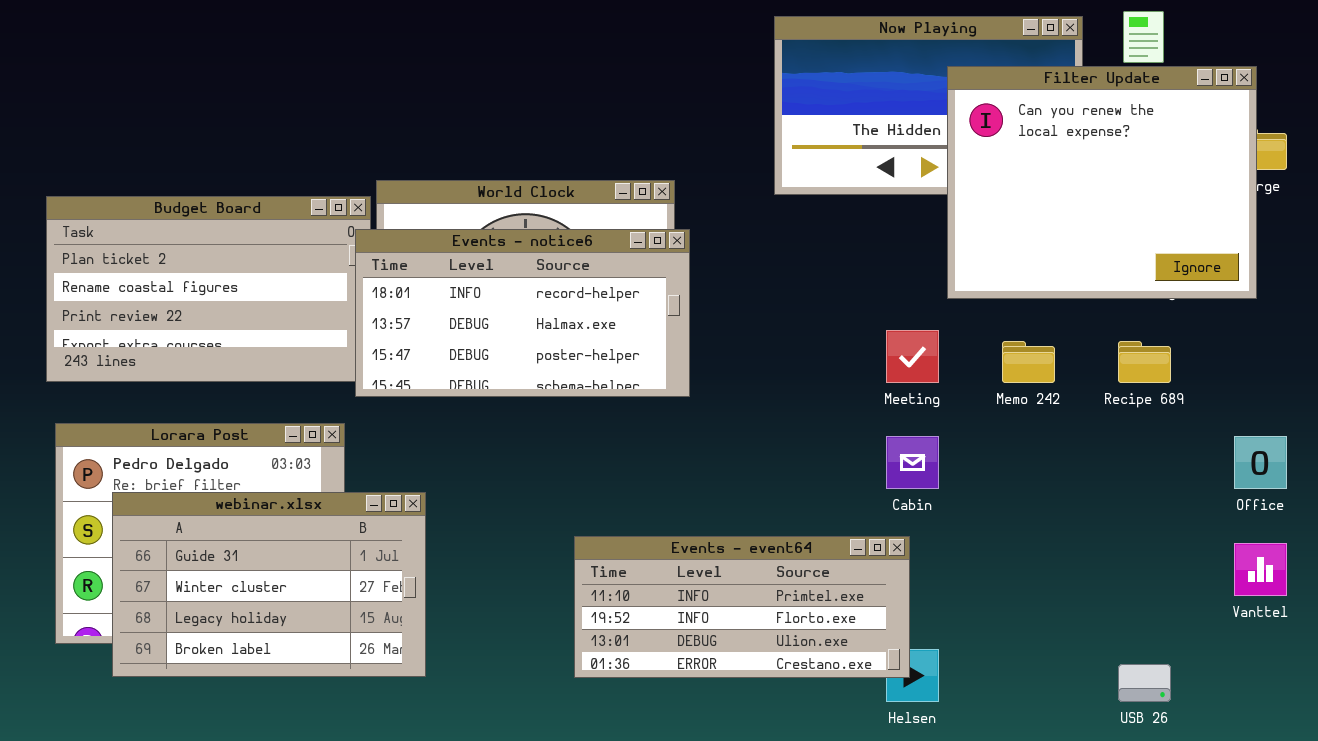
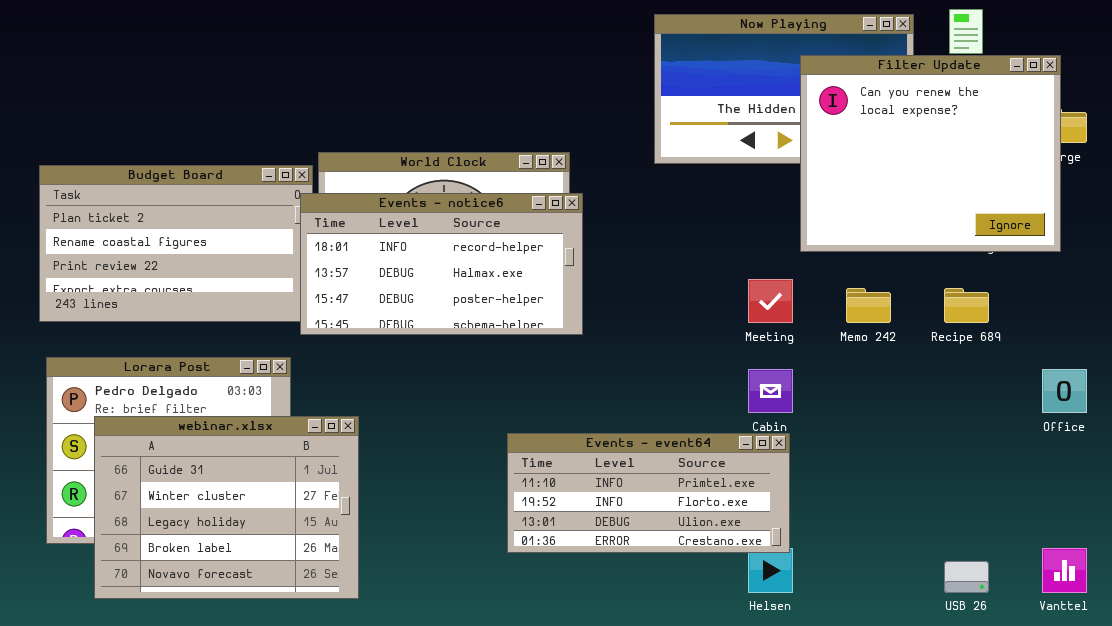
webinar.xlsx: [112,492,426,677] -> [94,416,359,599], resized
Events - event64: [574,536,910,678] -> [507,433,790,553], moved
Vanttel: [1234,543,1287,596] -> [1042,548,1087,593], moved

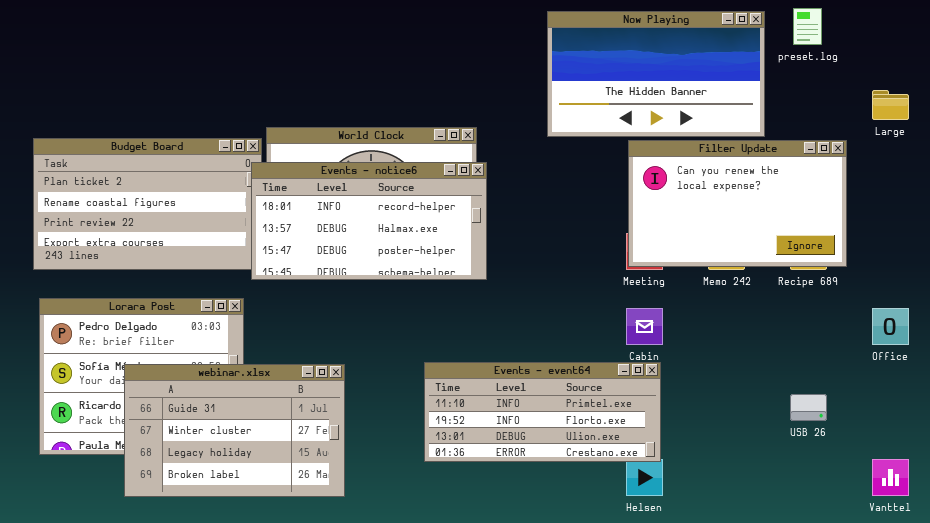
Filter Update: [800,55,1061,252] -> [628,140,847,267], moved, resized
webinar.xlsx: [94,416,359,599] -> [124,364,345,497], moved, resized
USB 26: [944,561,989,593] -> [790,394,827,421], moved

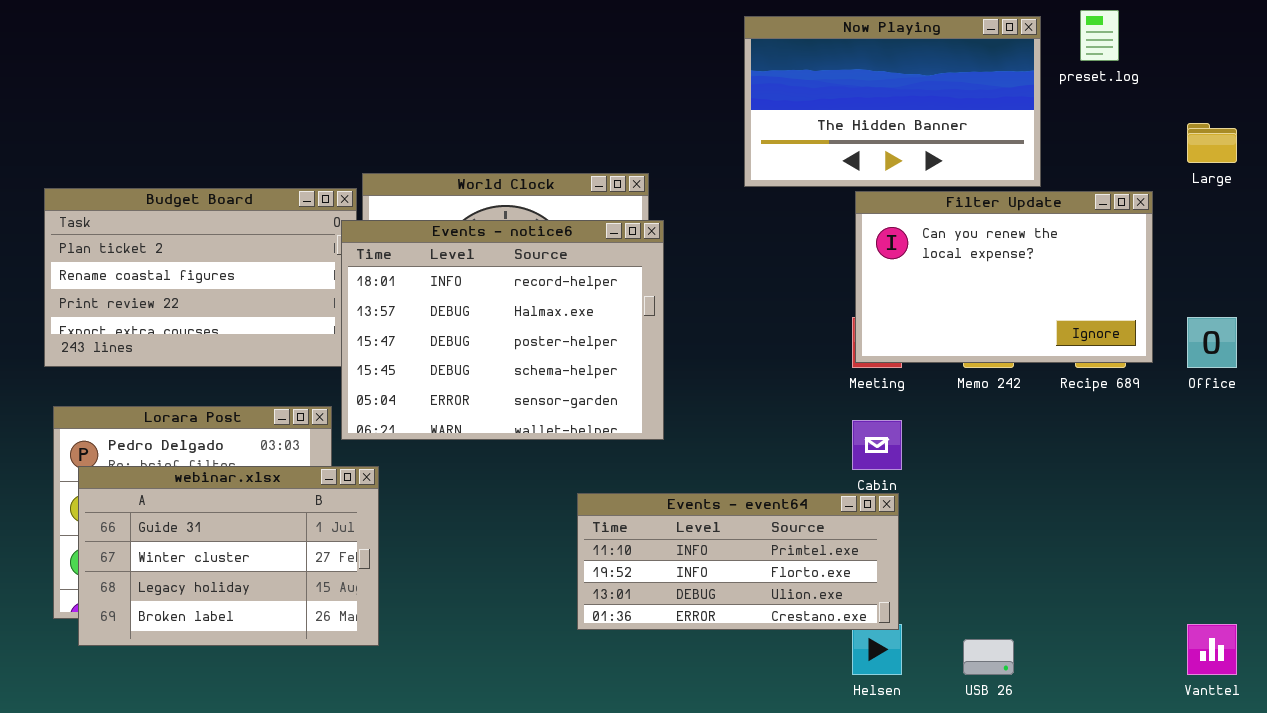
Events - notice6: [251,162,487,280] -> [341,220,664,440], resized
Office: [872,308,909,345] -> [1187,317,1237,368], moved
webinar.xlsx: [124,364,345,497] -> [78,466,379,646], moved
USB 26: [790,394,827,421] -> [963,639,1014,675], moved

